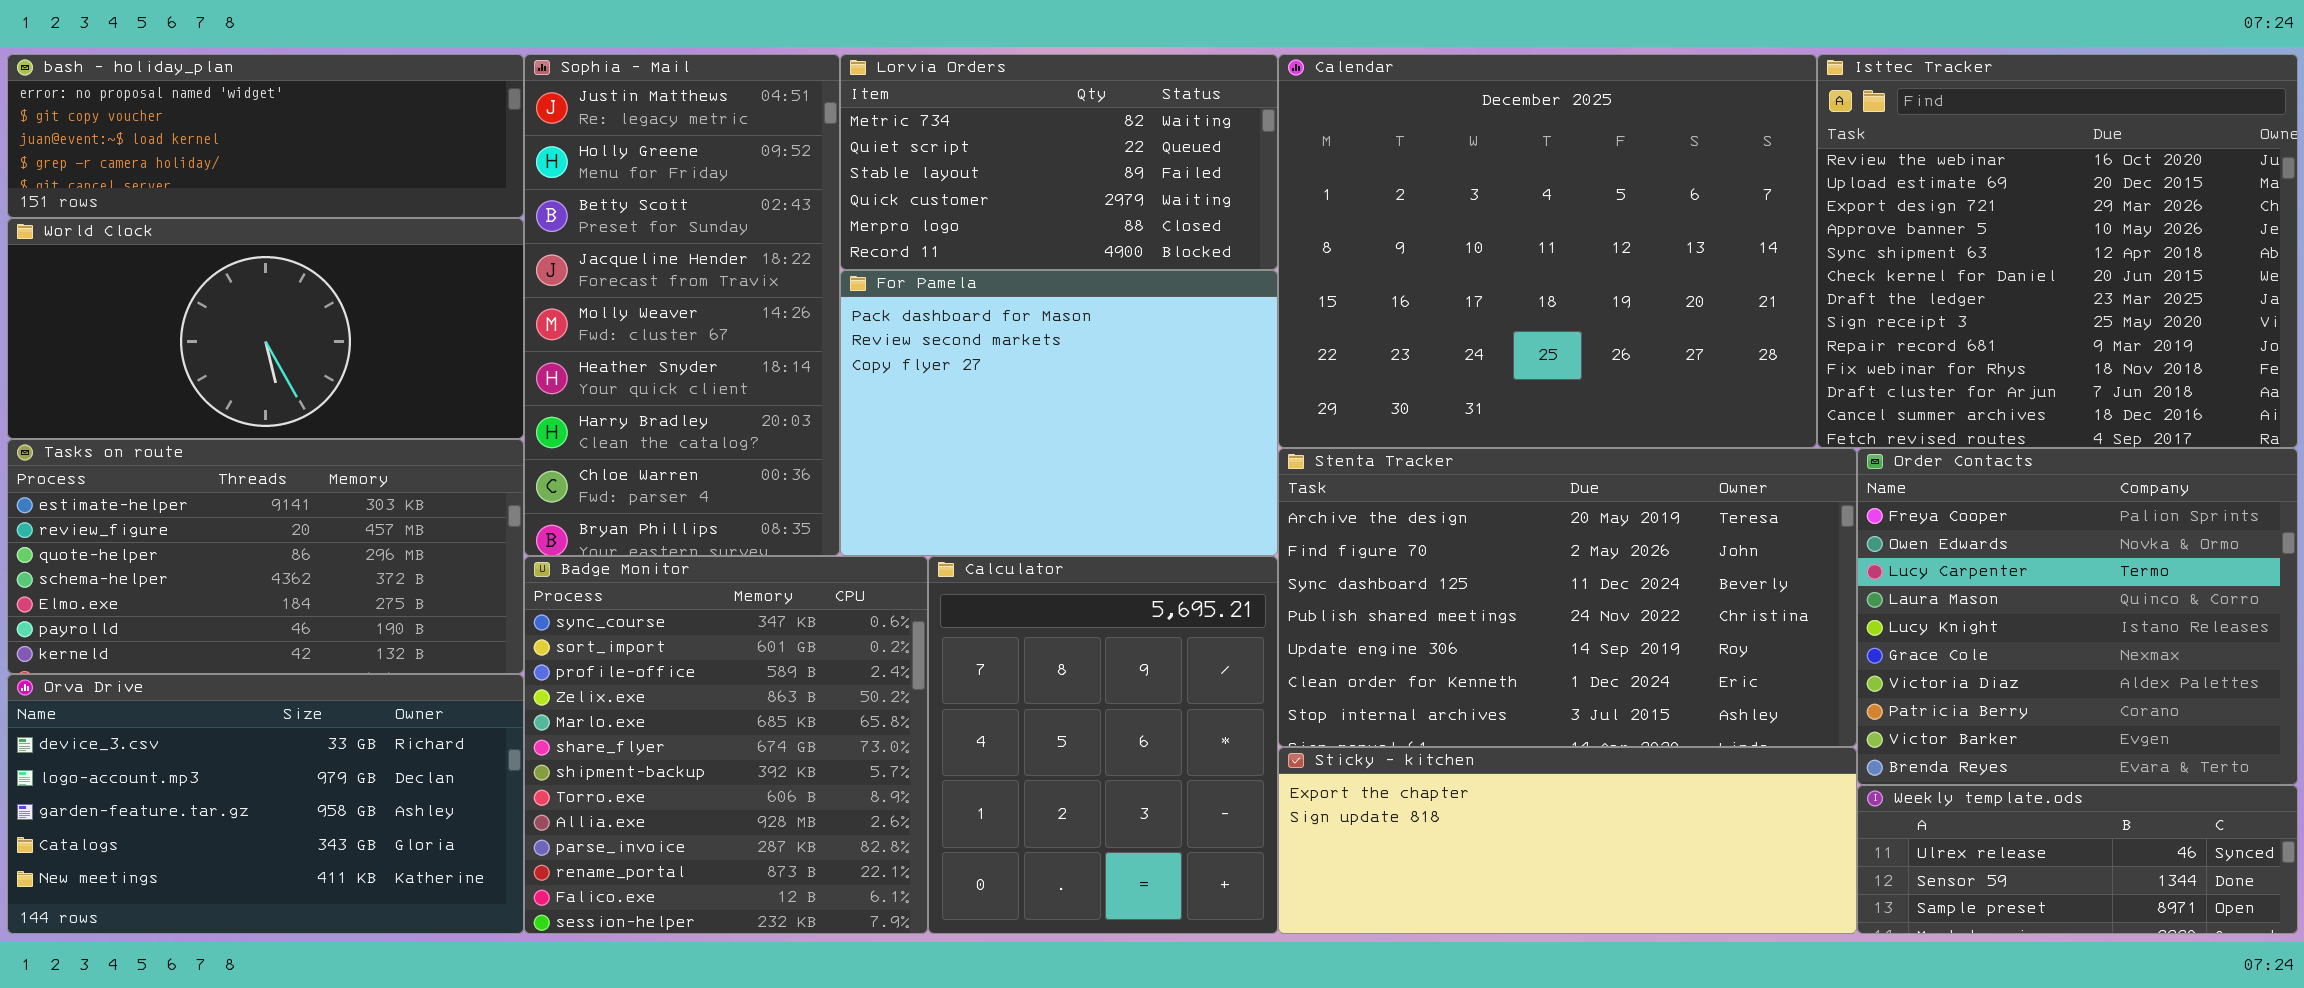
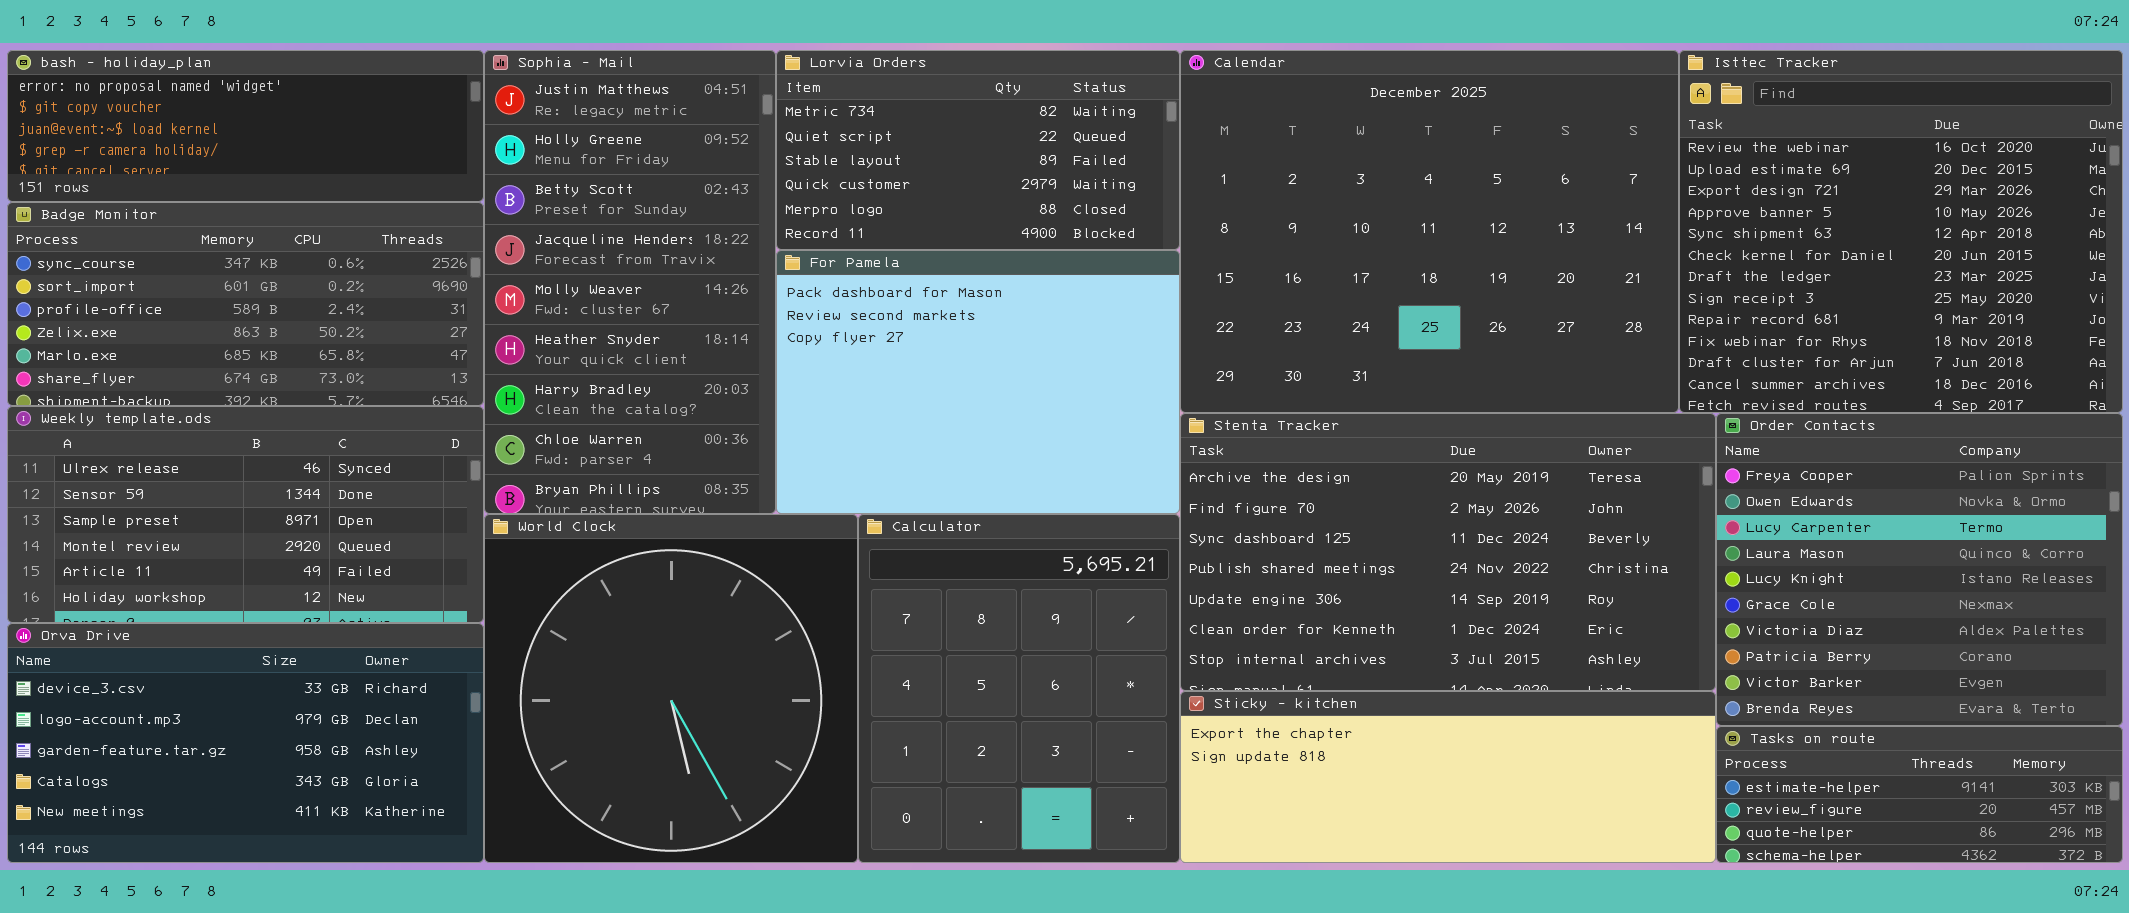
World Clock: [7,218,524,439] -> [484,514,858,863], moved, resized
Tasks on route: [7,439,524,674] -> [1716,726,2123,863], moved, resized
Badge Monitor: [524,556,928,934] -> [7,202,484,406], moved, resized
Weekly template.ods: [1857,785,2298,934] -> [7,406,484,623], moved, resized

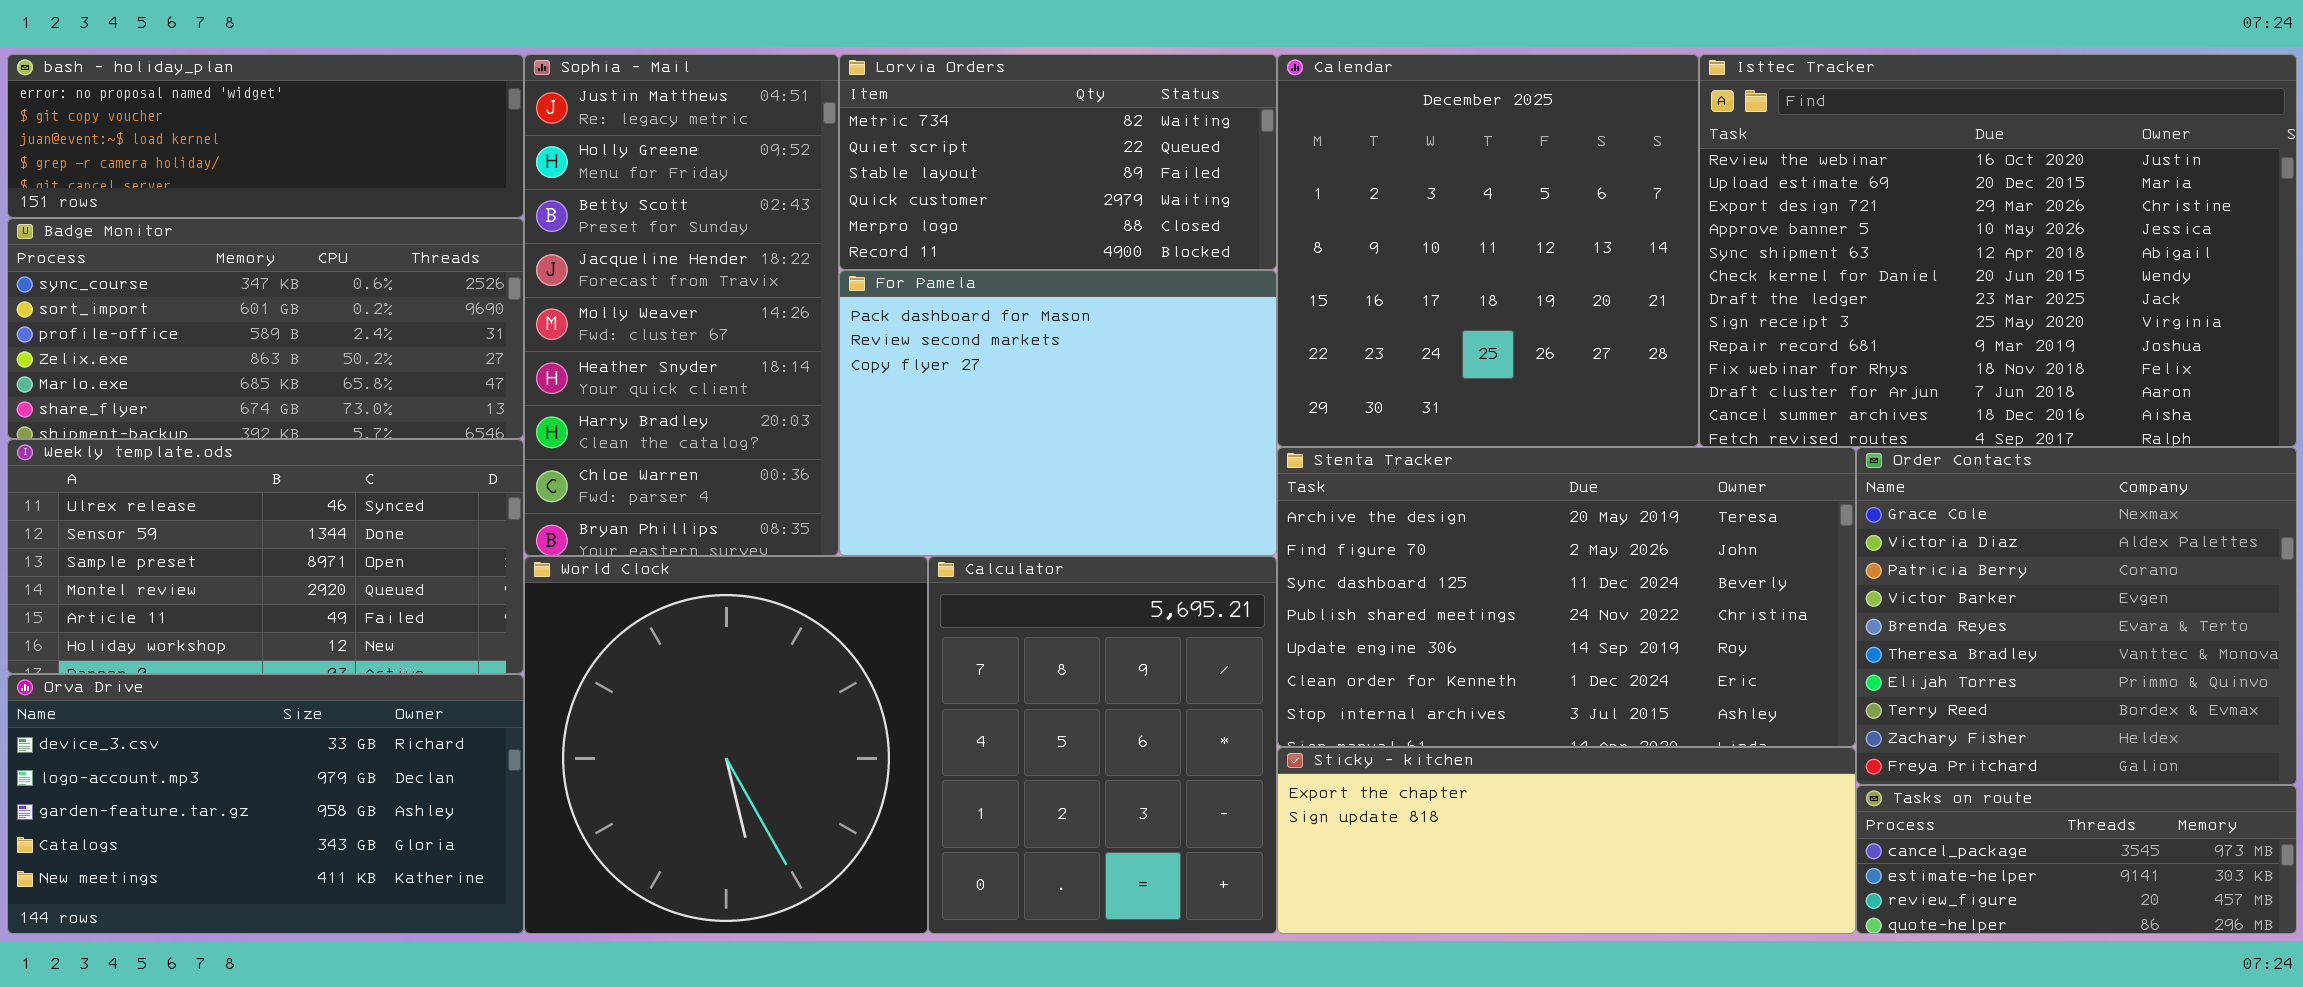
Calendar: [1180,50,1679,413] -> [1277,54,1699,447], resized
Isttec Tracker: [1679,50,2123,413] -> [1699,54,2297,447], resized
Order Contacts: [1716,413,2123,726] -> [1856,447,2297,785], scrolled down 5 rows
Tasks on route: [1716,726,2123,863] -> [1856,785,2297,934], scrolled up 1 row

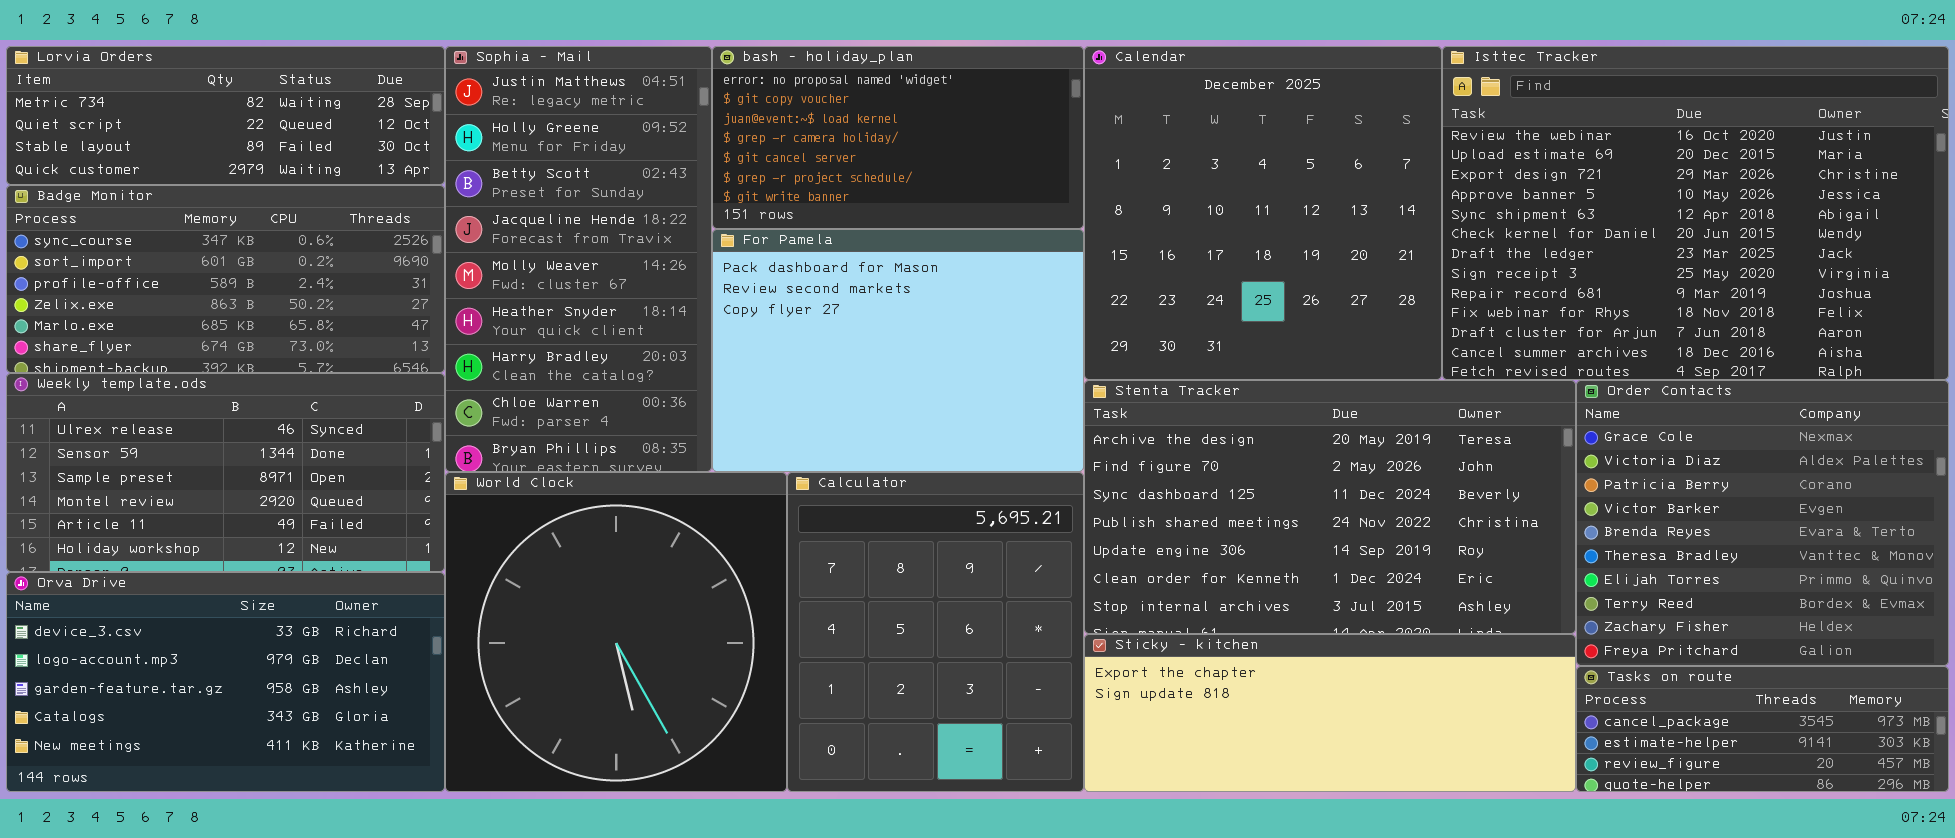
bash - holiday_plan: [7,54,524,218] -> [712,46,1084,229], moved, resized
Lorvia Orders: [839,54,1277,270] -> [6,46,445,185], moved, resized

